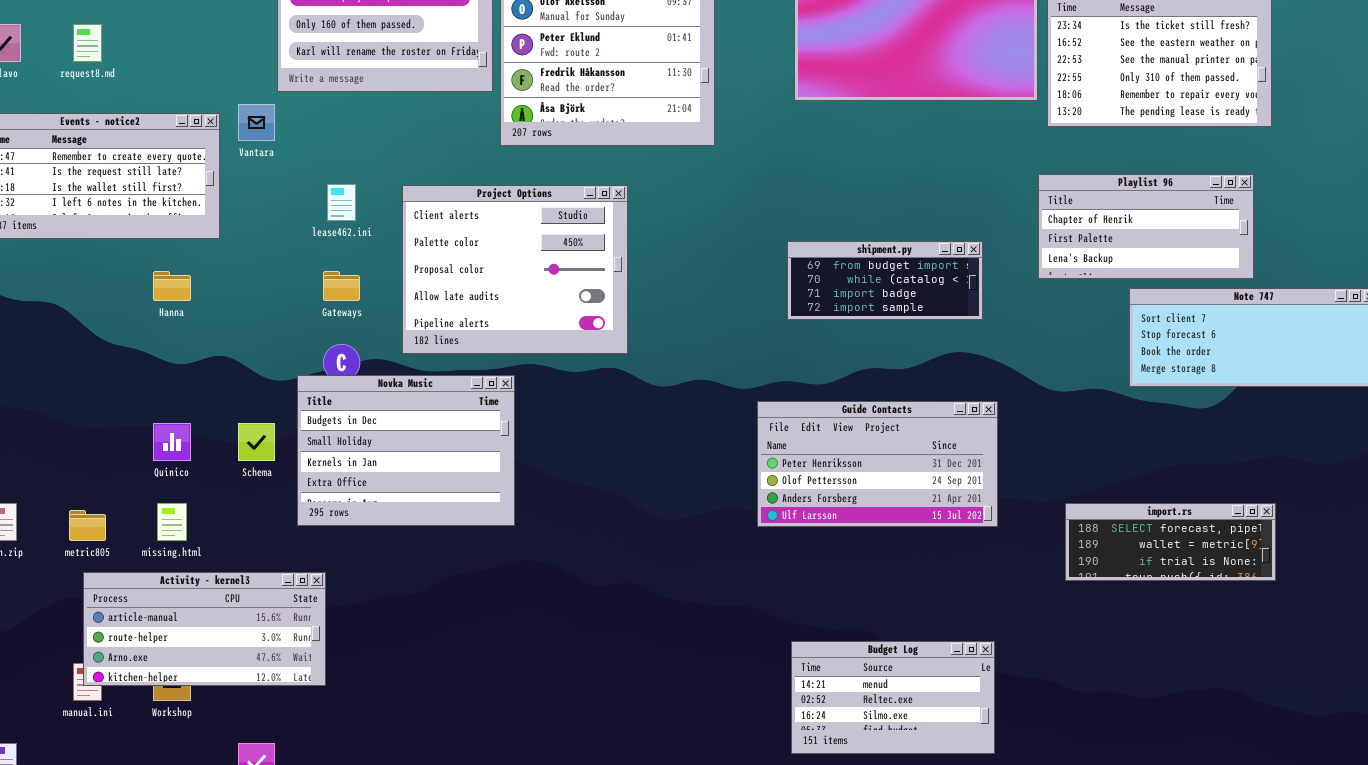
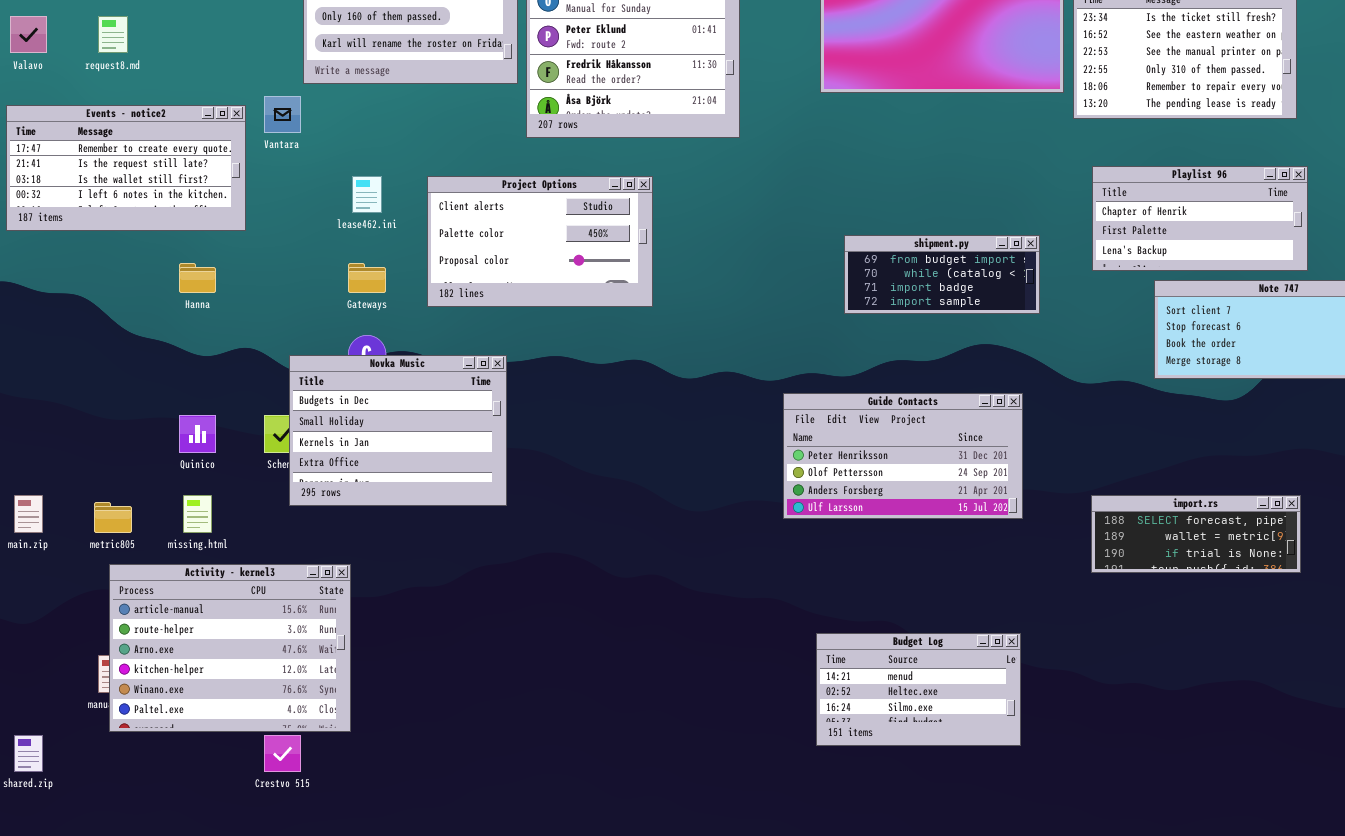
Playlist 96: [1038,174,1254,279] -> [1092,166,1308,271], moved
Project Options: [402,185,628,354] -> [427,176,653,307], resized
shipment.py: [787,241,983,320] -> [844,235,1040,314], moved
Novka Music: [297,375,515,526] -> [289,355,507,506], moved
Activity - kernel3: [83,572,326,686] -> [109,564,351,732], resized

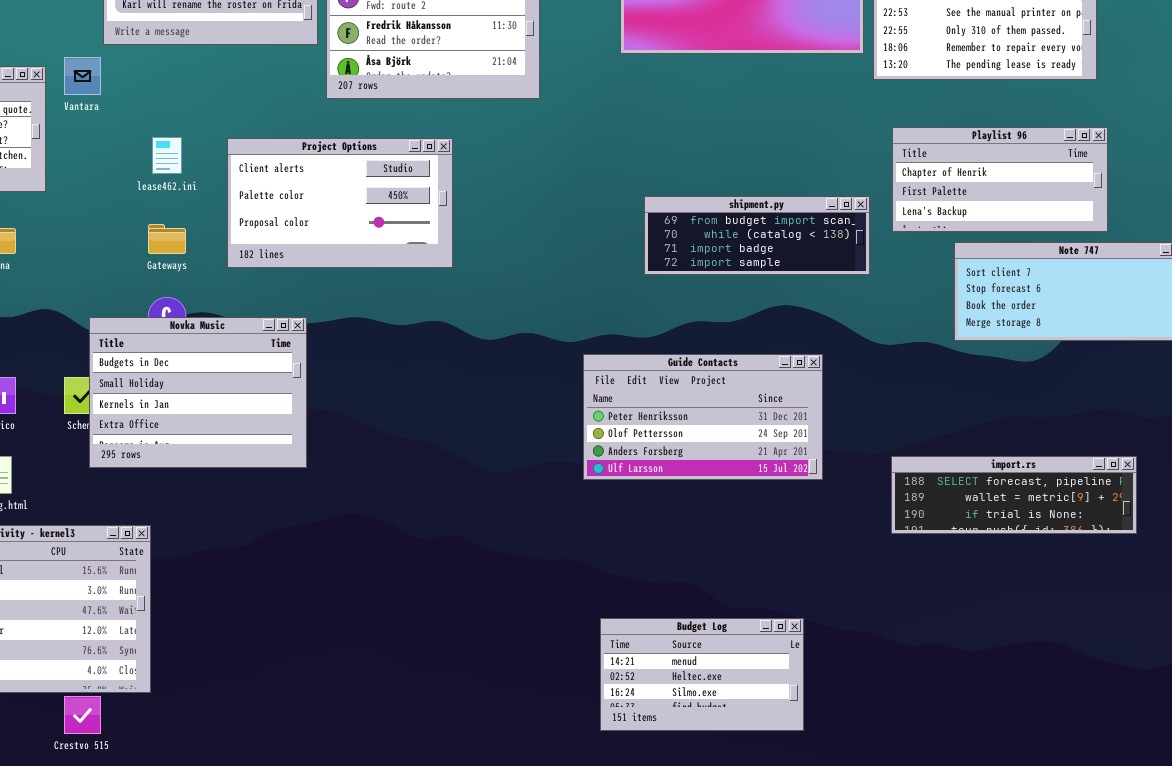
shipment.py: [844,235,1040,314] -> [644,196,870,275], resized
import.rs: [1091,495,1301,573] -> [891,456,1137,534], resized
Budget Log: [816,633,1021,746] -> [600,618,804,731], moved

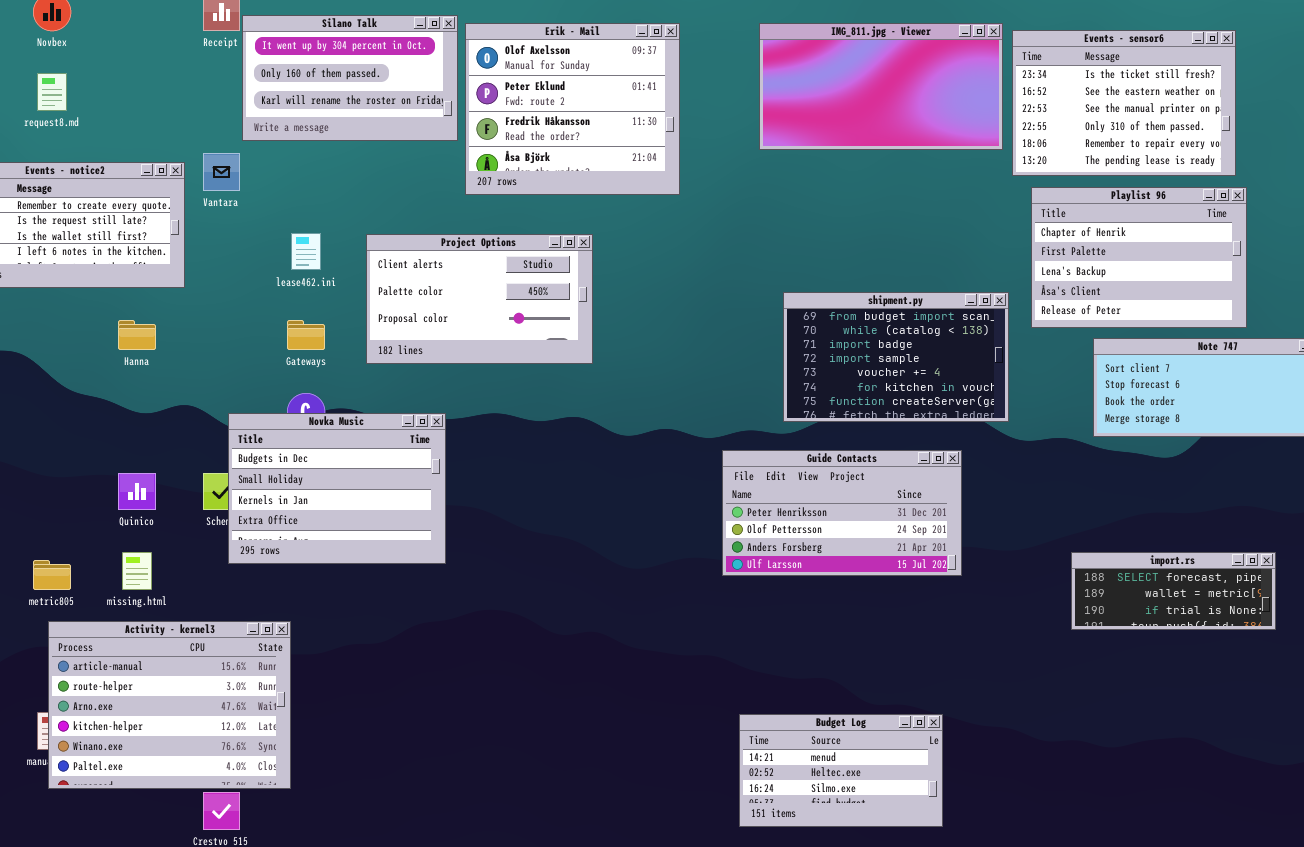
Playlist 96: [892,127,1108,232] -> [1031,187,1247,328], resized
shipment.py: [644,196,870,275] -> [783,292,1009,422], resized
import.rs: [891,456,1137,534] -> [1071,552,1276,630], resized

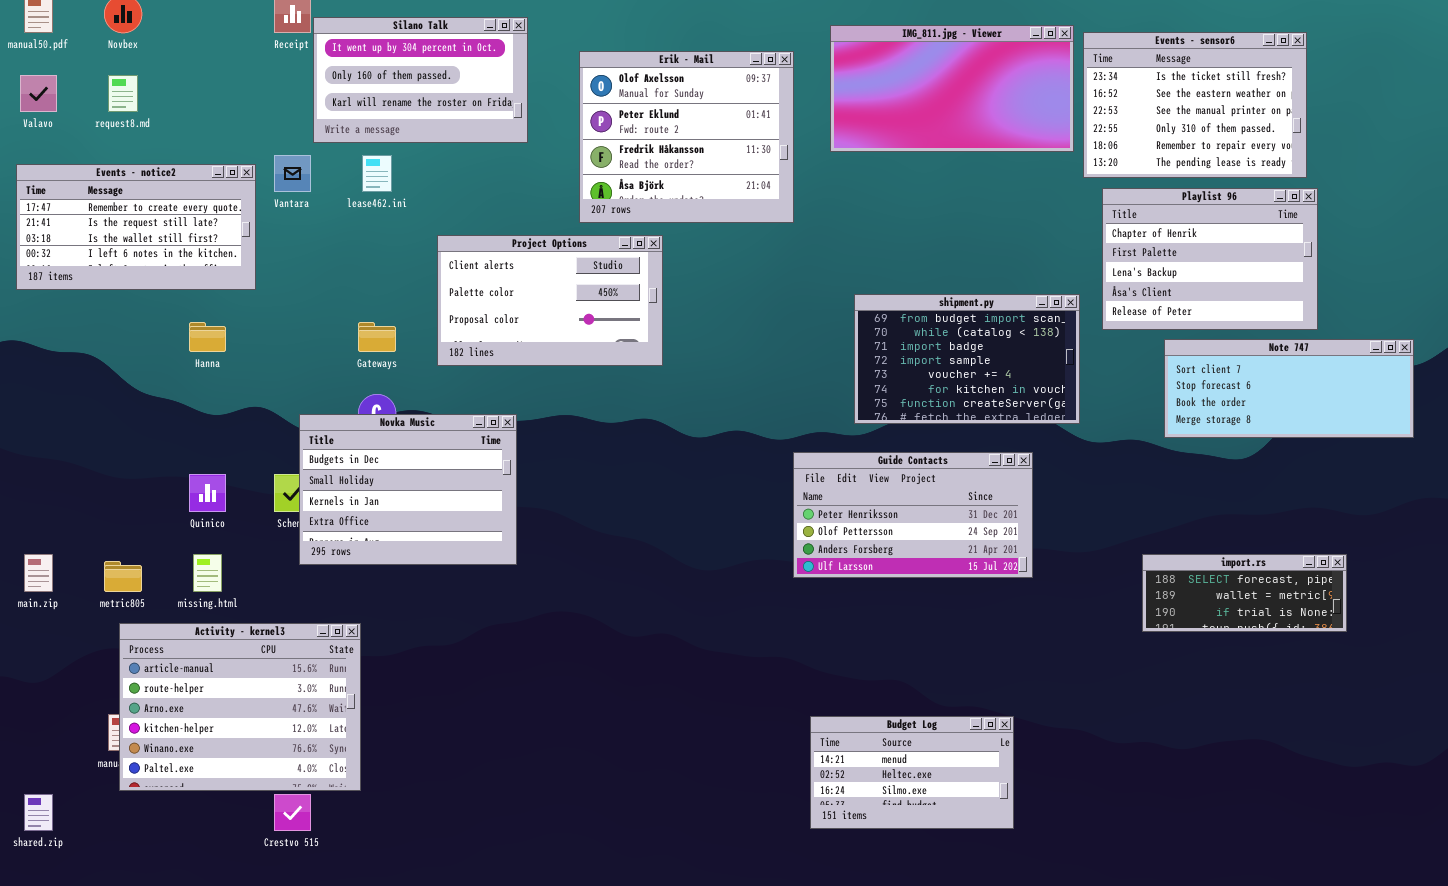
Erik - Mail: [465,23,680,195] -> [579,51,794,223], moved
lease462.ini: [291,233,321,270] -> [362,155,392,192], moved

